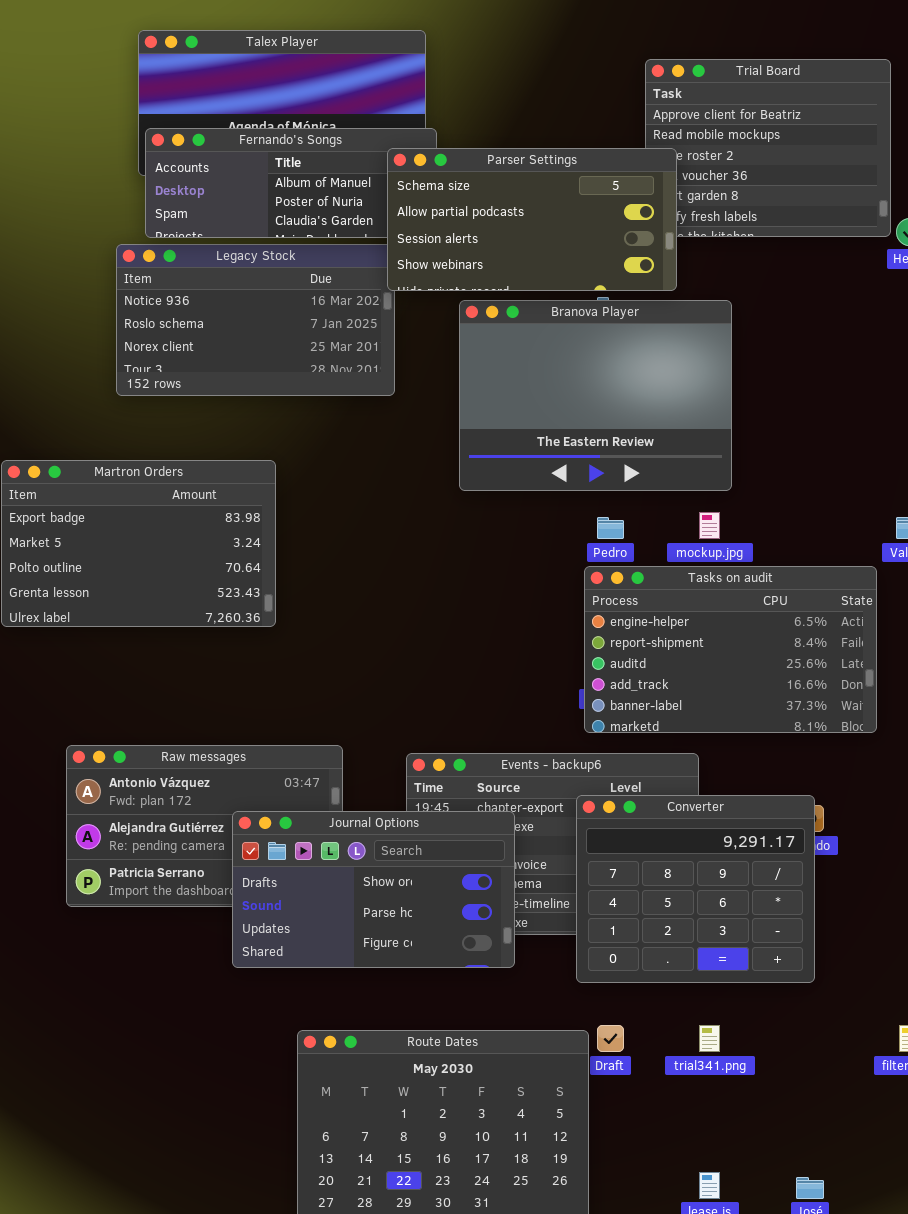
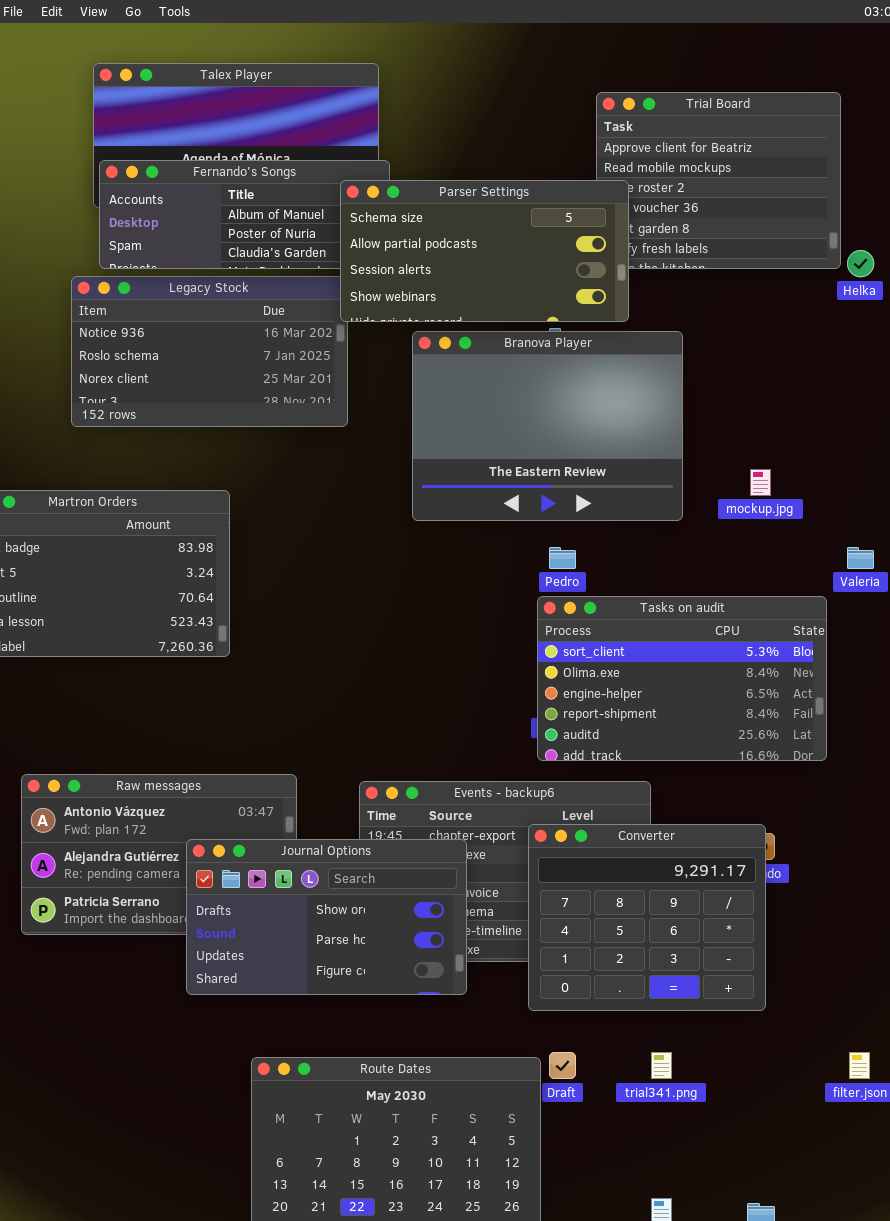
mockup.jpg: [699,512,720,539] -> [750,469,771,496], moved
Tasks on audit: [584,566,877,733] -> [537,596,827,761], scrolled up 2 rows

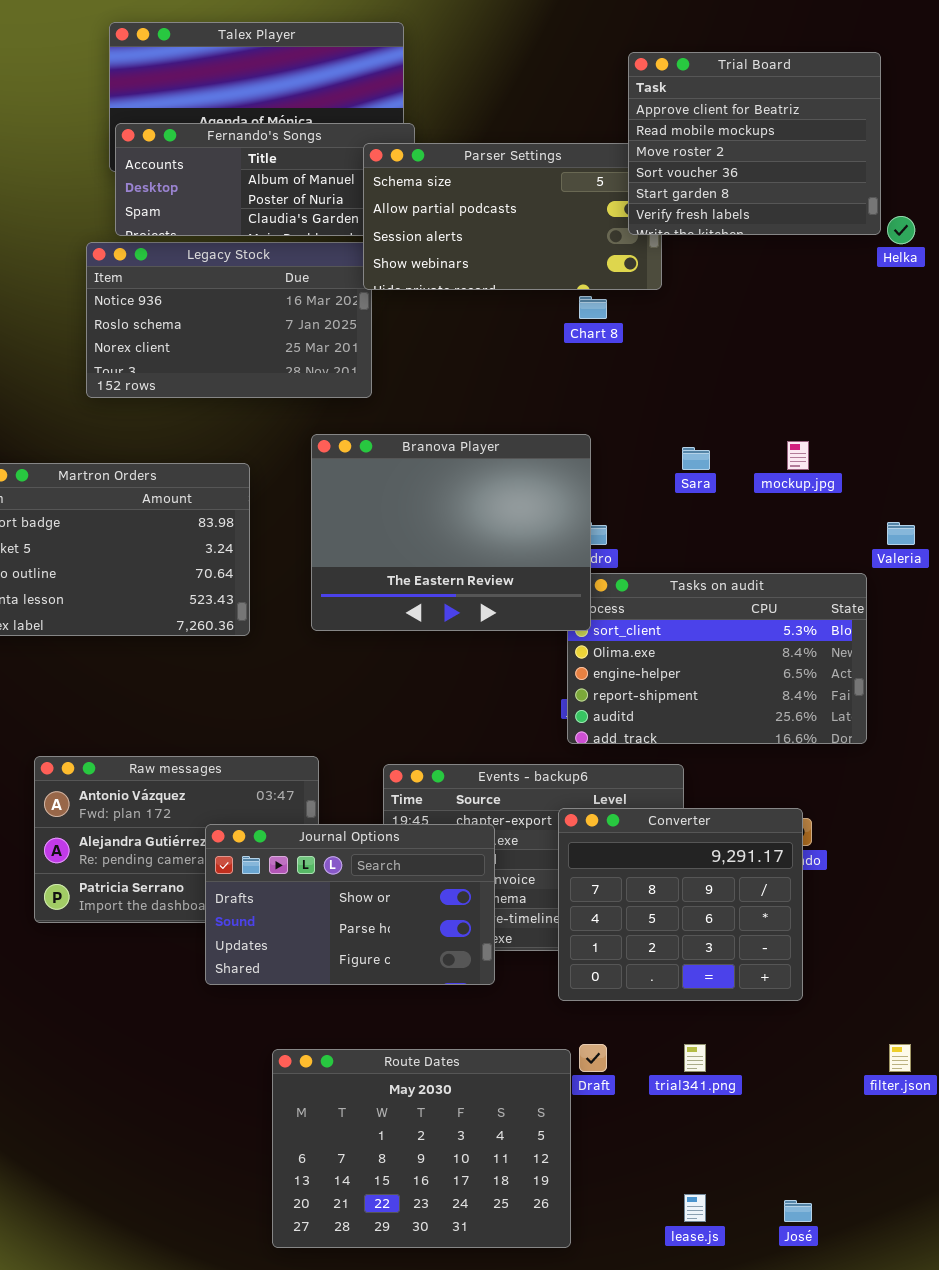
Trial Board: [596,92,841,269] -> [628,52,881,235], raised
Branova Player: [412,331,683,521] -> [311,434,591,631], moved

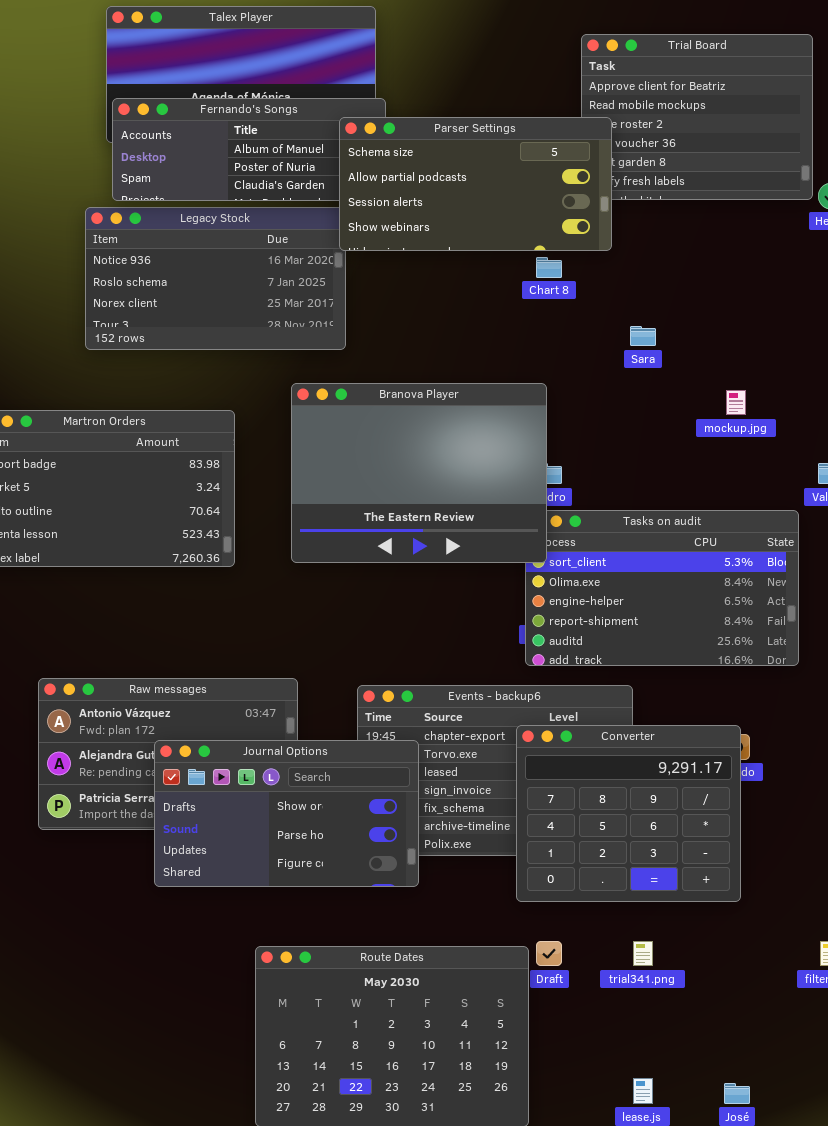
Parser Settings: [363,143,662,290] -> [339,117,612,251], raised
Sara: [682,447,710,470] -> [630,326,656,346], moved
Journal Options: [205,824,495,985] -> [154,740,419,887], moved

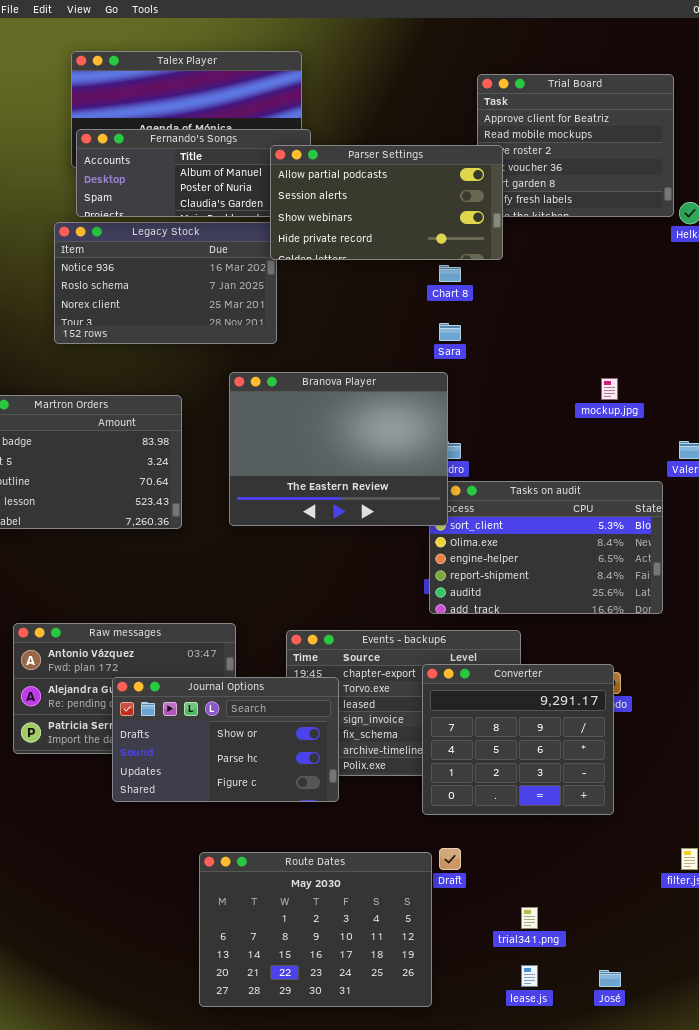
Parser Settings: [339,117,612,251] -> [270,145,503,260], scrolled down 1 row
Sara: [630,326,656,346] -> [439,323,461,341], moved
trial341.png: [633,941,653,966] -> [521,907,538,929], moved

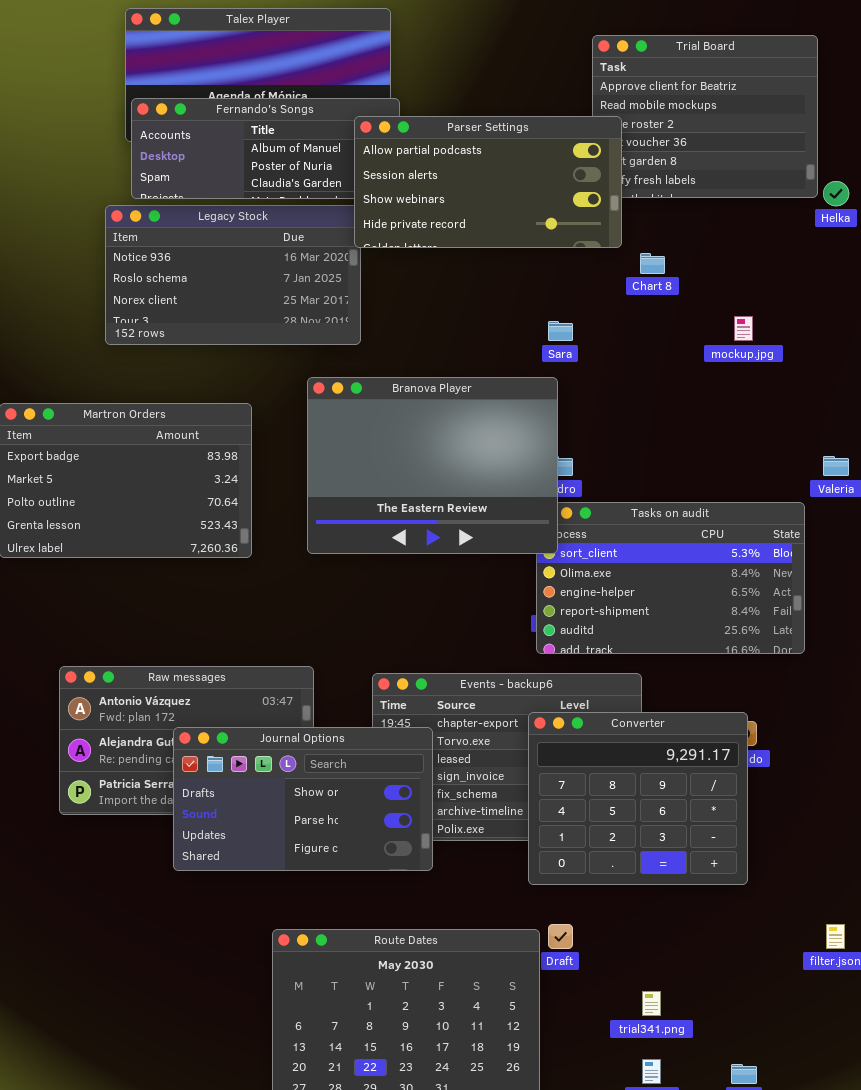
Chart 8: [439,265,461,282] -> [640,253,665,274], moved
mockup.jpg: [601,378,618,400] -> [734,316,753,341], moved

